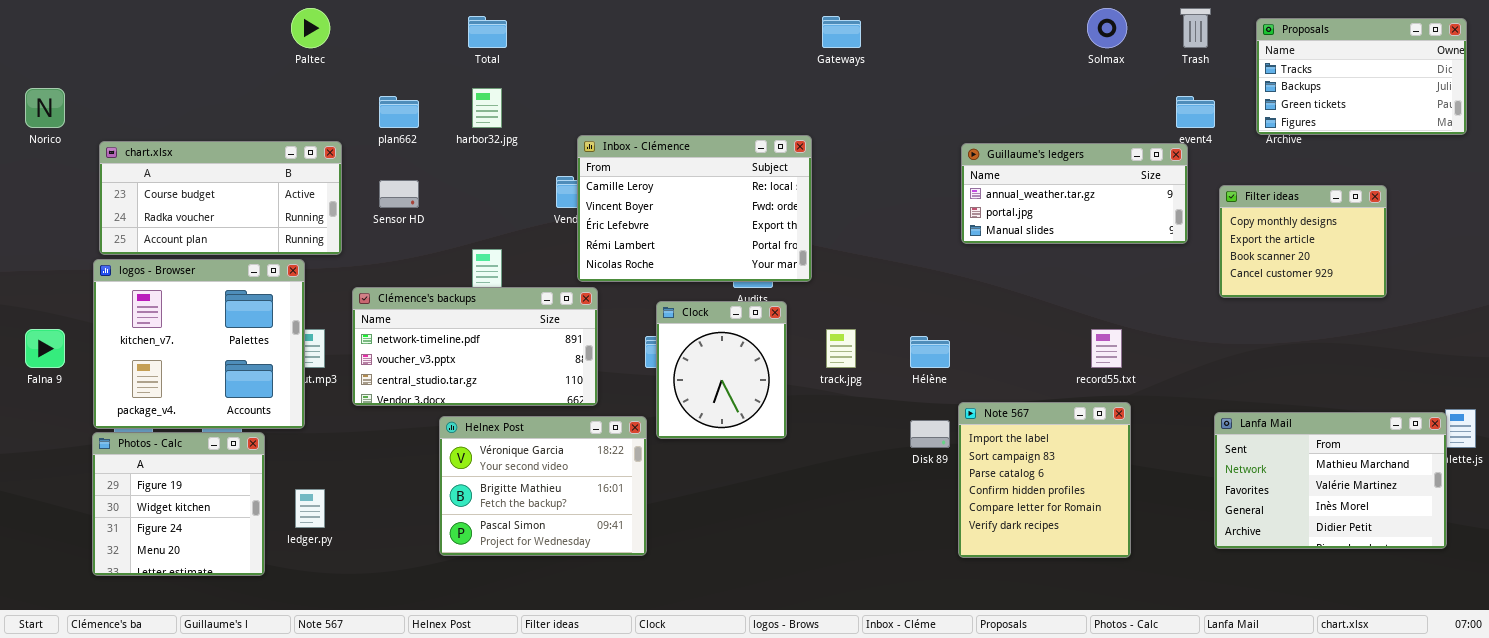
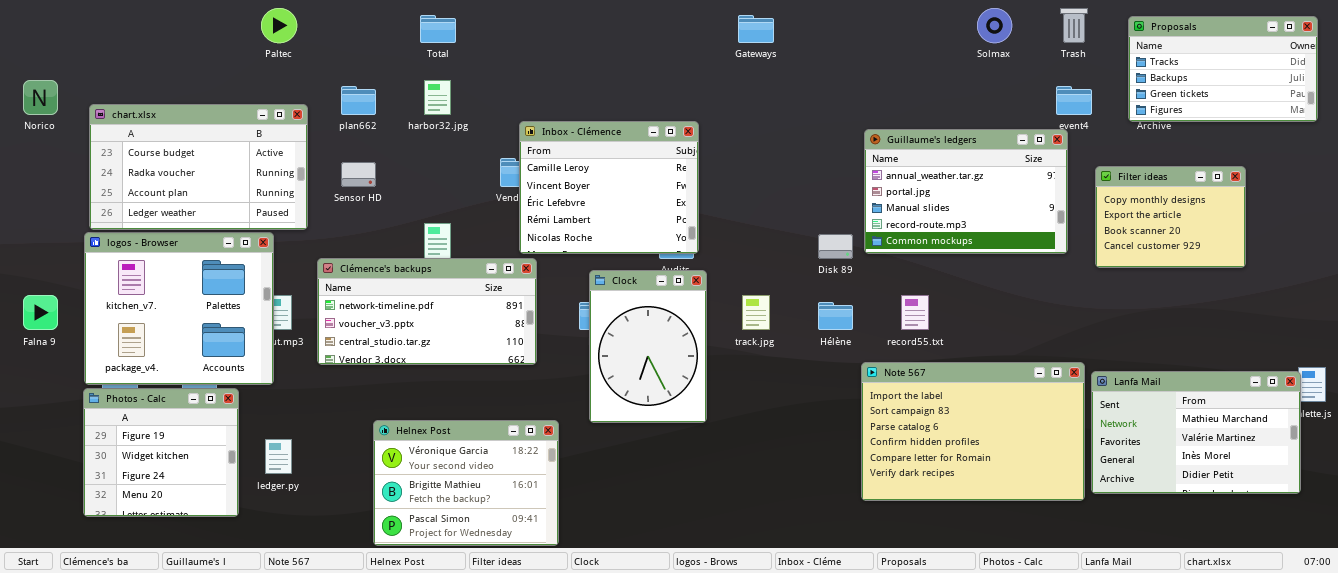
Inbox - Clémence: [577,135,812,282] -> [519,121,699,254], resized
chart.xlsx: [99,141,342,255] -> [89,104,308,230], resized
Guillaume's ledgers: [961,143,1188,244] -> [864,129,1068,254], resized
Clock: [656,301,787,439] -> [589,270,707,423], resized
record55.txt: [1091,329,1122,368] -> [901,295,929,330], moved
Note 567: [958,402,1131,558] -> [861,362,1085,501], resized
Helnex Post: [439,416,647,556] -> [373,420,559,546], moved
Disk 89: [910,420,950,448] -> [818,234,853,259], moved

